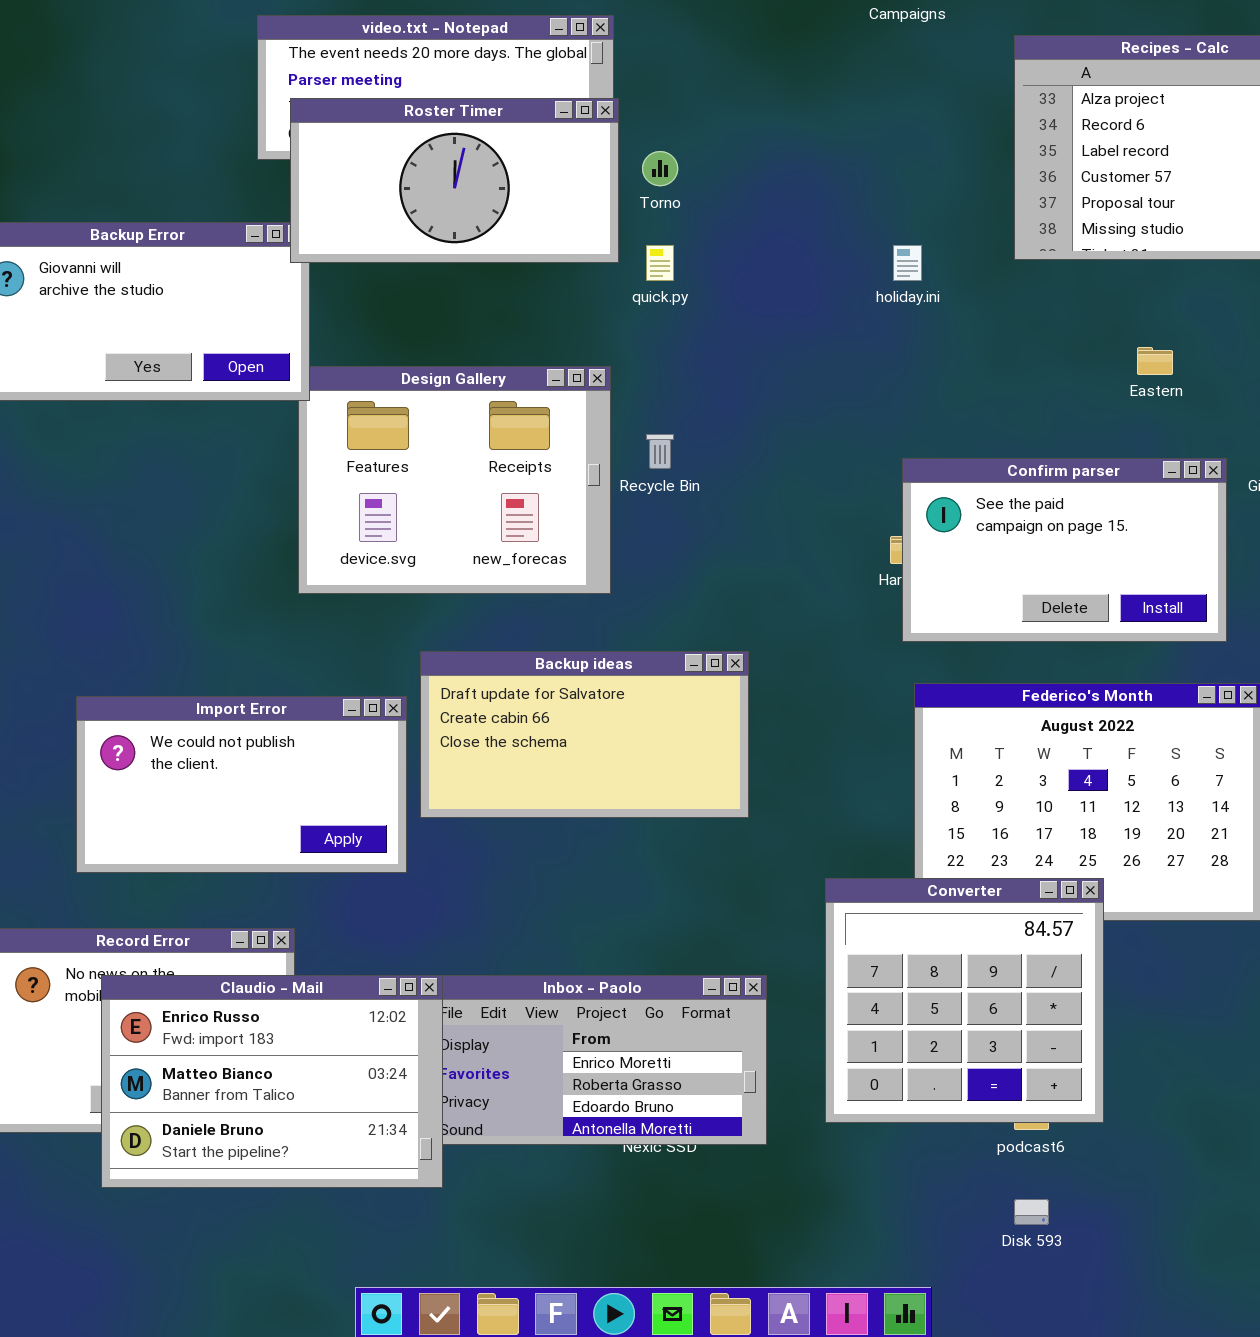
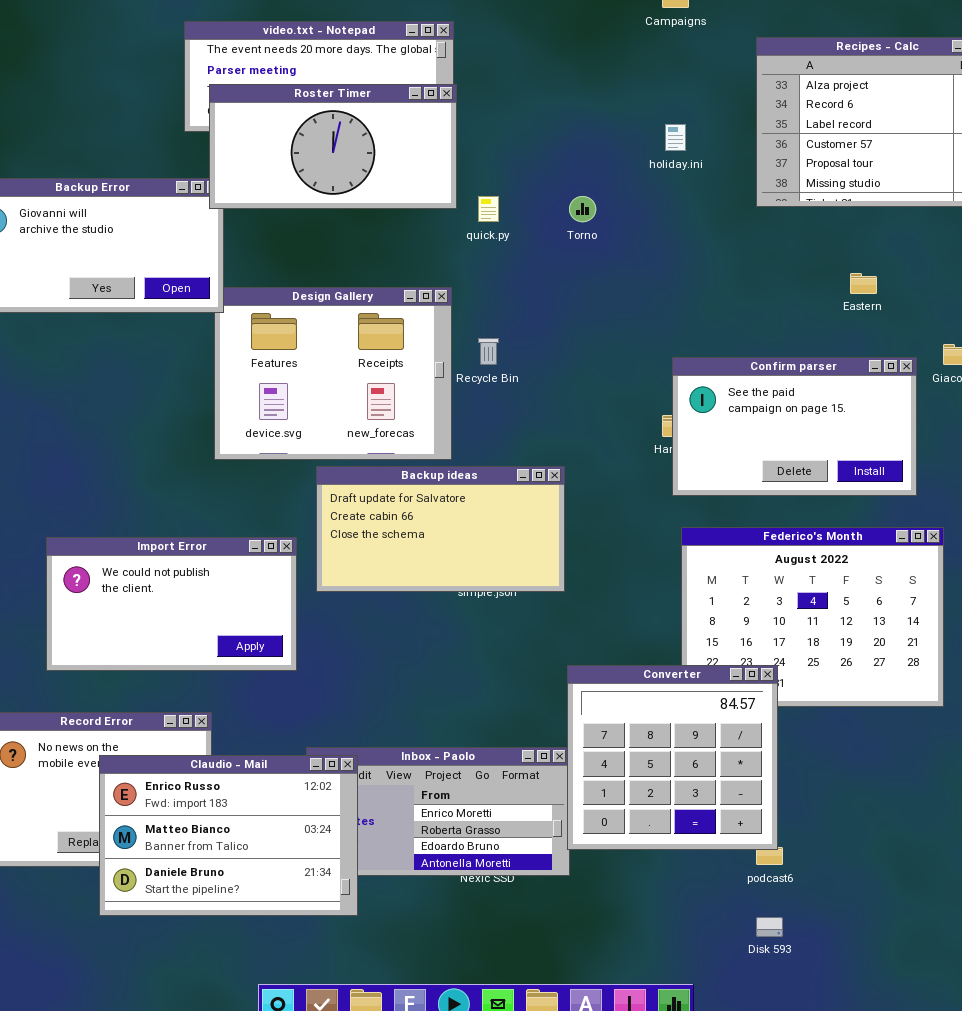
Torno: [642,151,678,186] -> [569,196,596,222], moved
holiday.ini: [893,245,922,281] -> [665,124,686,151], moved
Backup ideas: [420,651,749,818] -> [316,466,565,592], moved
Converter: [825,878,1104,1123] -> [567,665,778,850], moved
Claudio - Mail: [101,975,443,1188] -> [99,755,358,916], moved

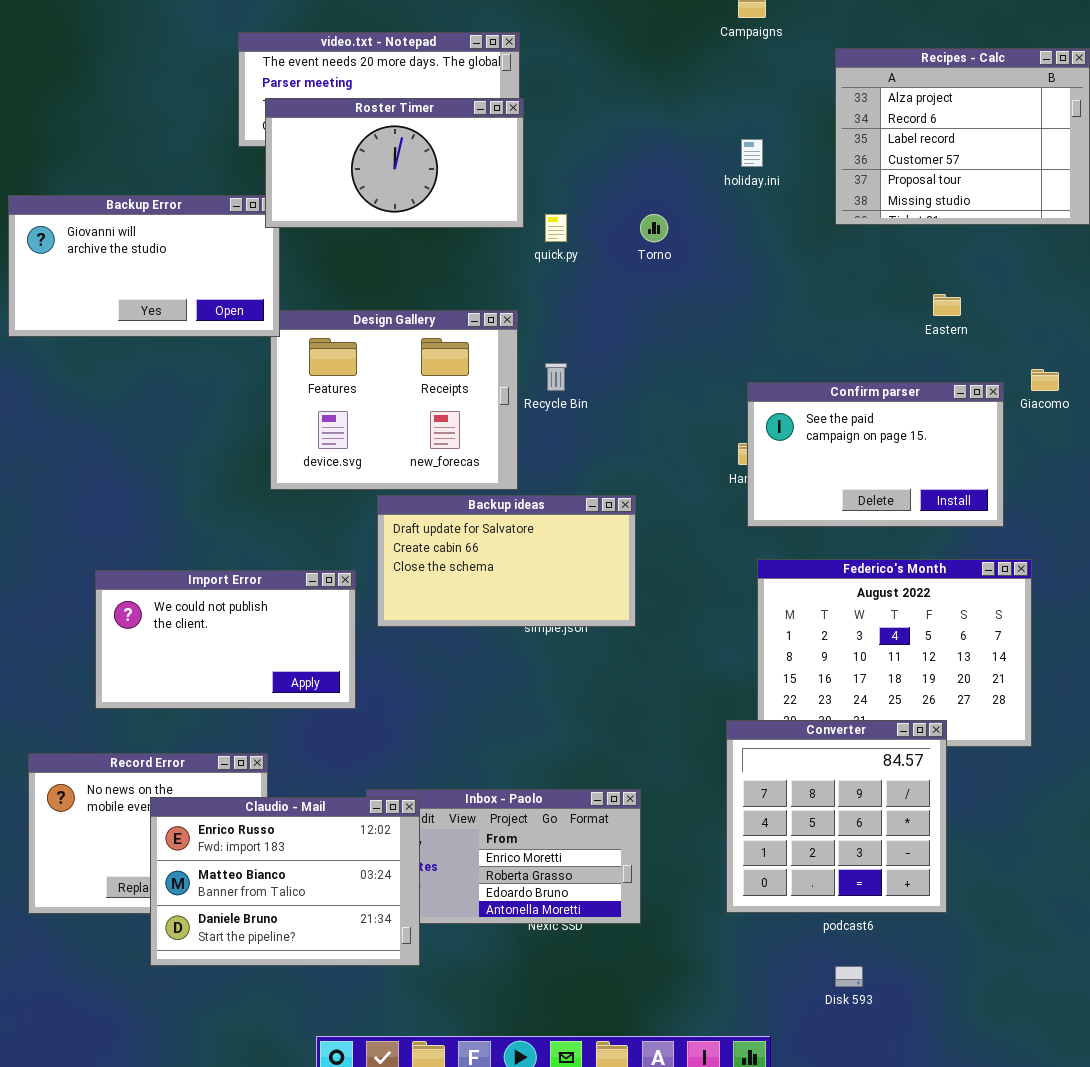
Converter: [567,665,778,850] -> [726,720,947,913], moved

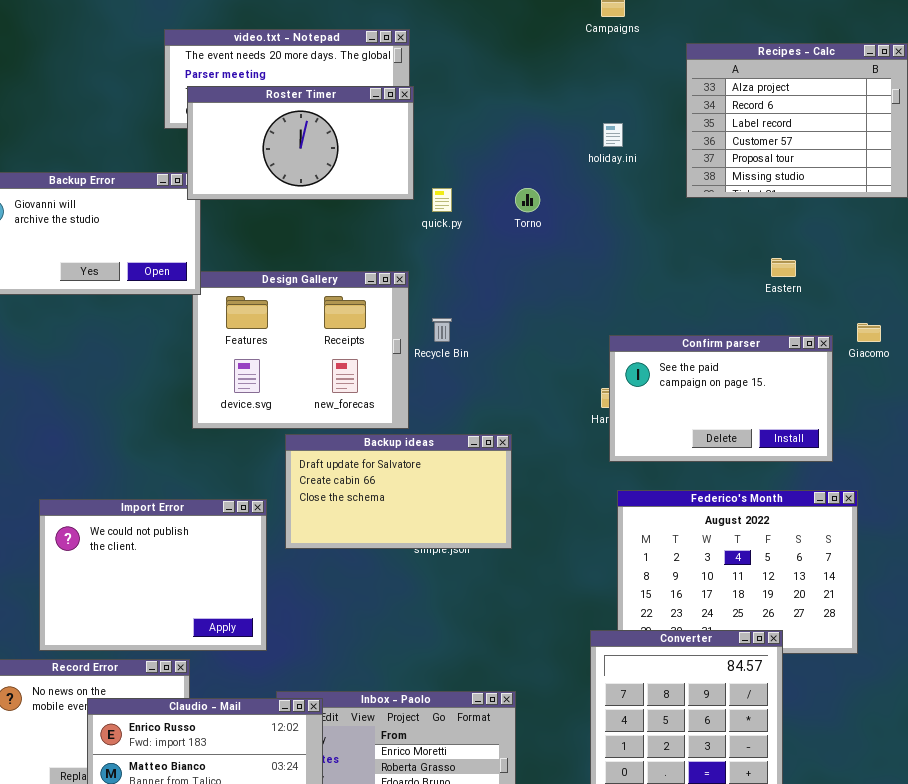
Import Error: [95,570,356,709] -> [39,499,267,651], resized

